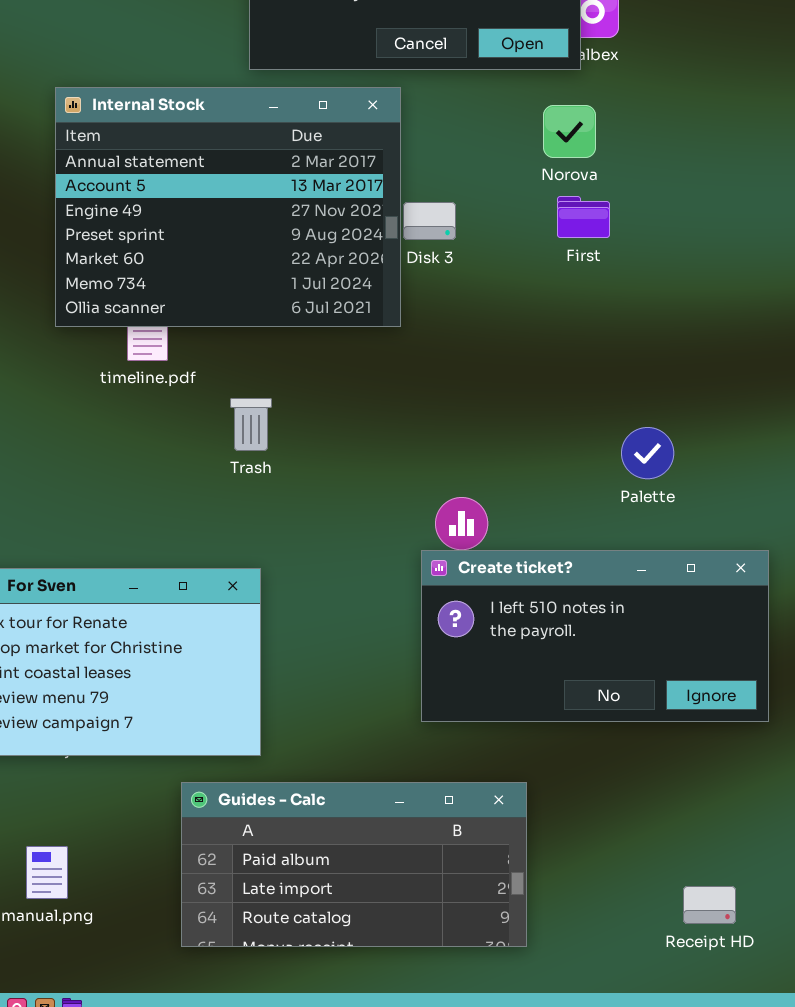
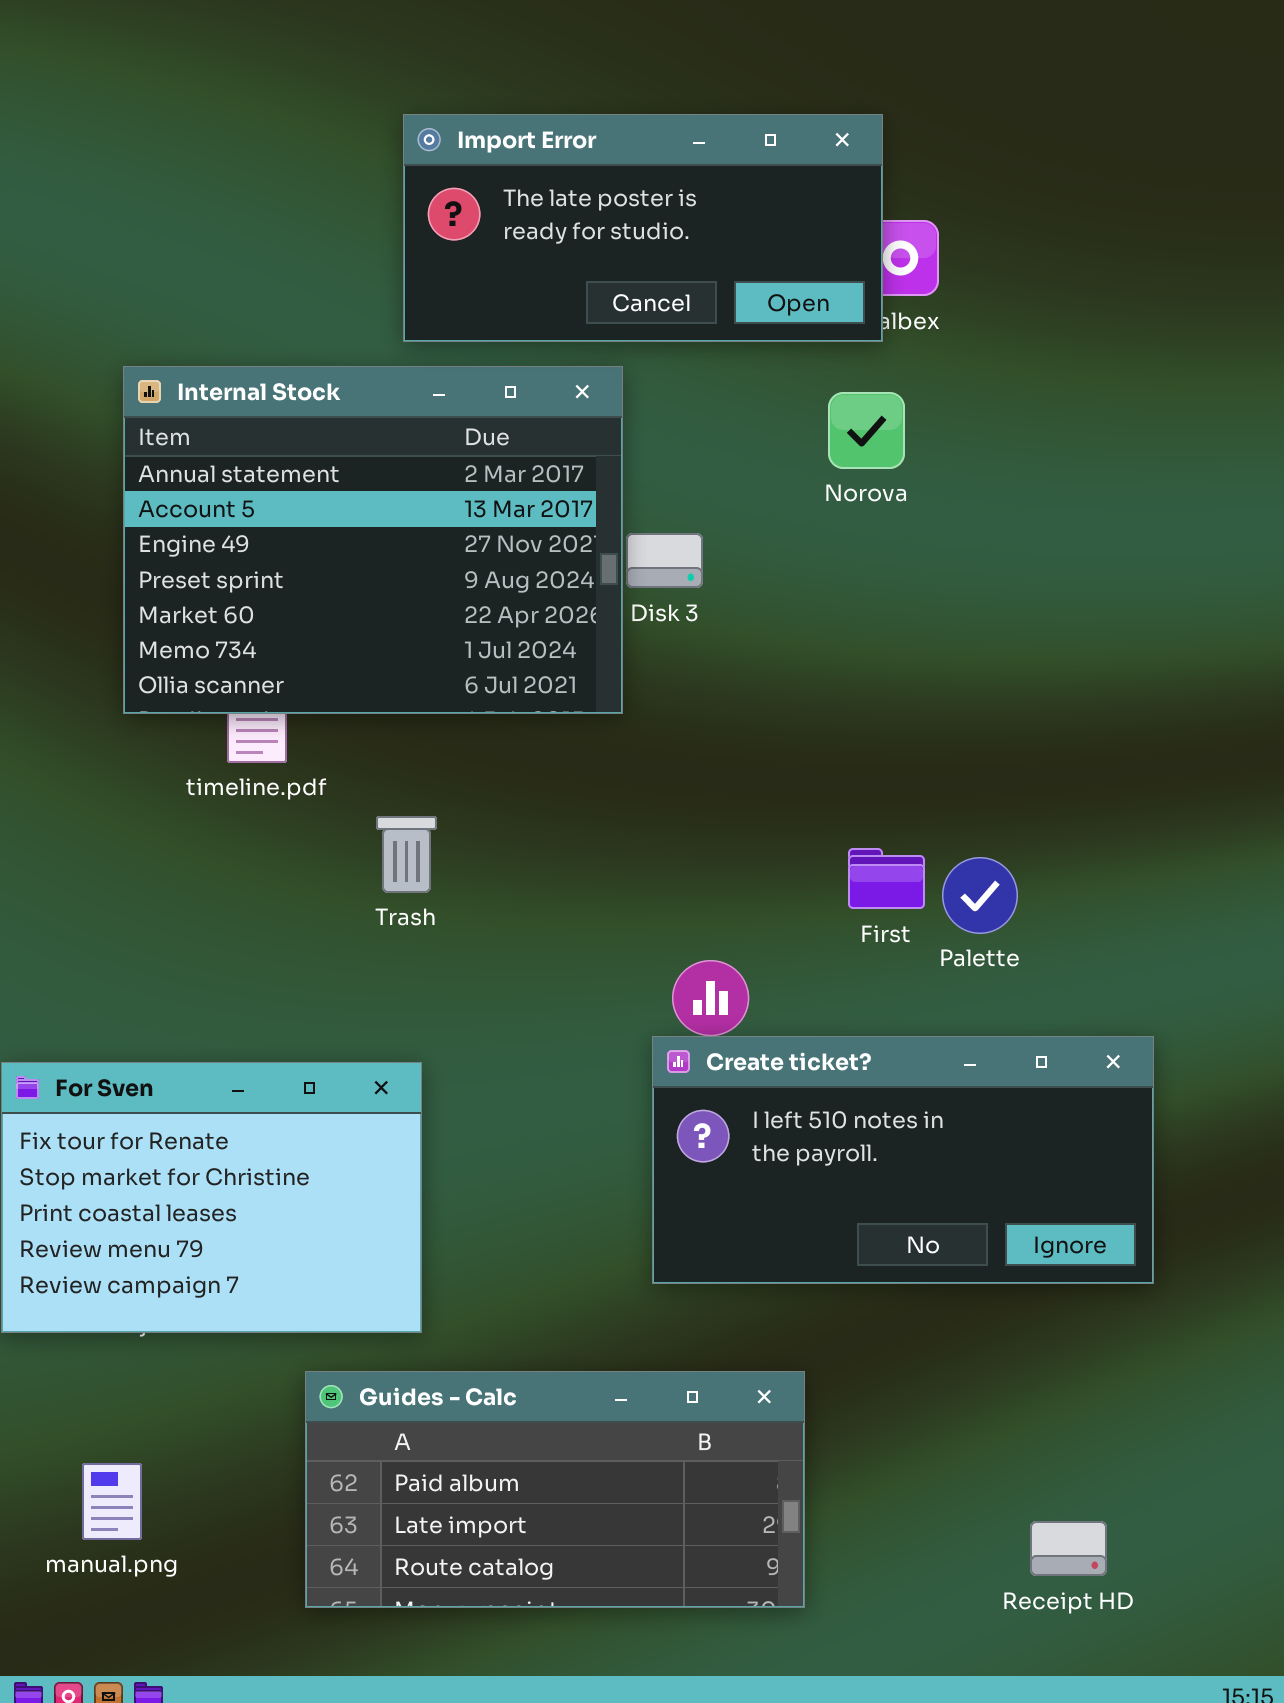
First: [557,196,610,238] -> [848,848,925,909], moved

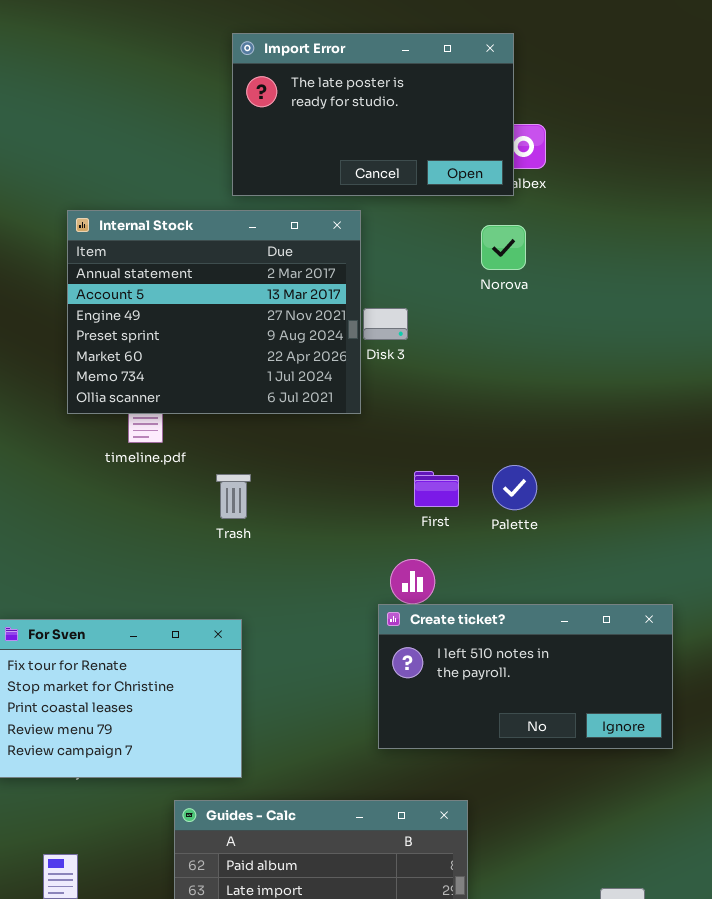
Import Error: [403,114,883,342] -> [232,33,514,196], resized
First: [848,848,925,909] -> [414,471,459,507], moved
Palette: [942,857,1018,934] -> [492,465,537,510], moved

